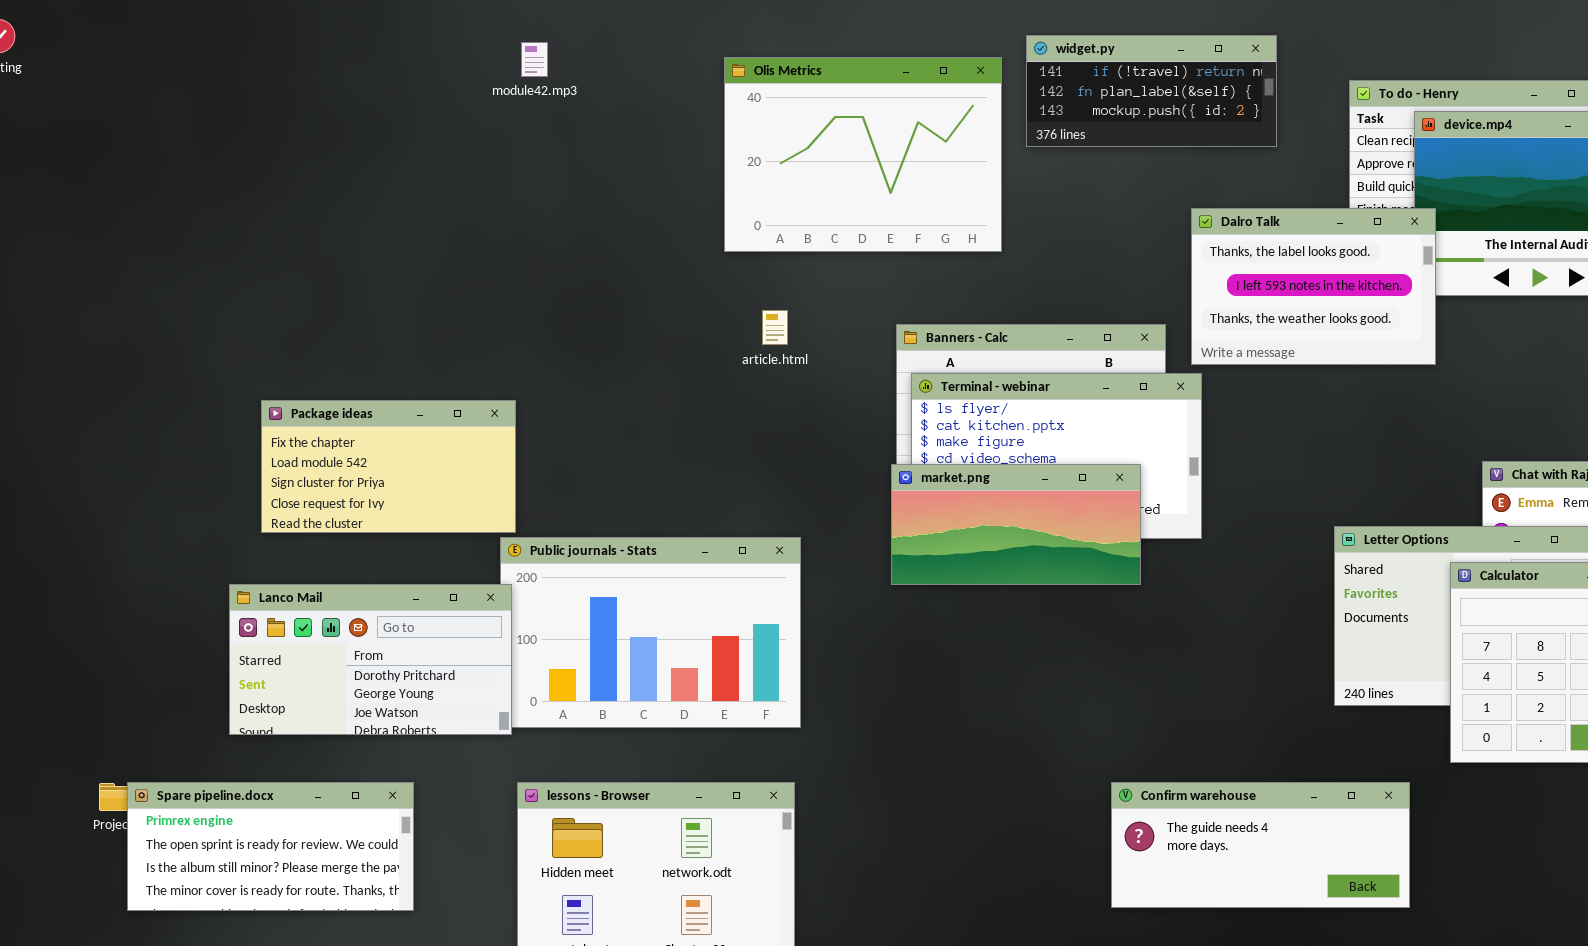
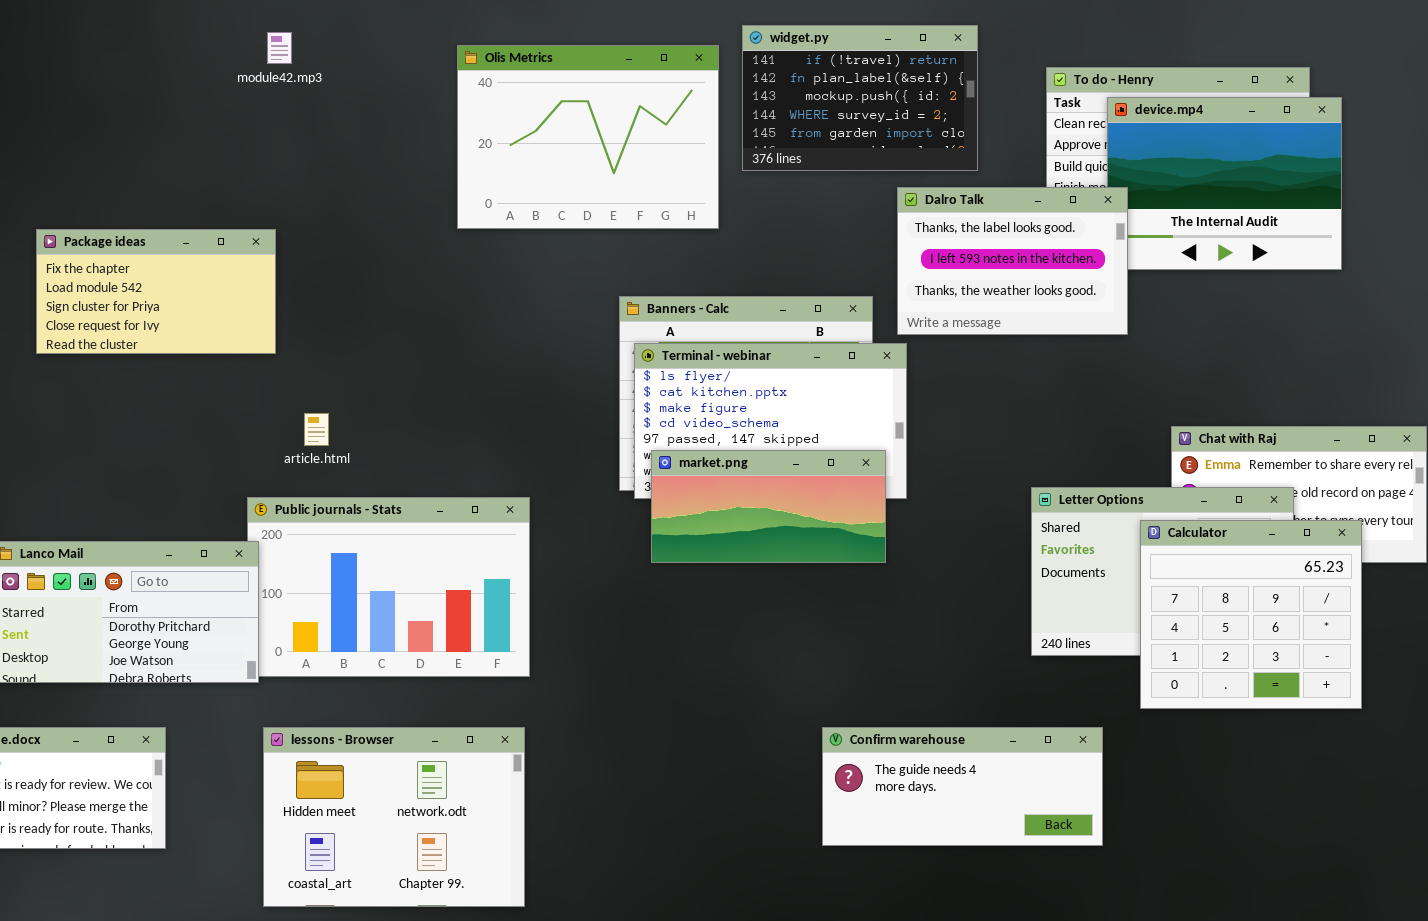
widget.py: [1026,35,1277,147] -> [742,25,978,171], resized
article.html: [762,310,788,345] -> [304,413,329,446], moved
Package ideas: [261,400,516,533] -> [36,229,276,354], moved
market.png: [891,464,1141,585] -> [651,450,886,563], moved

